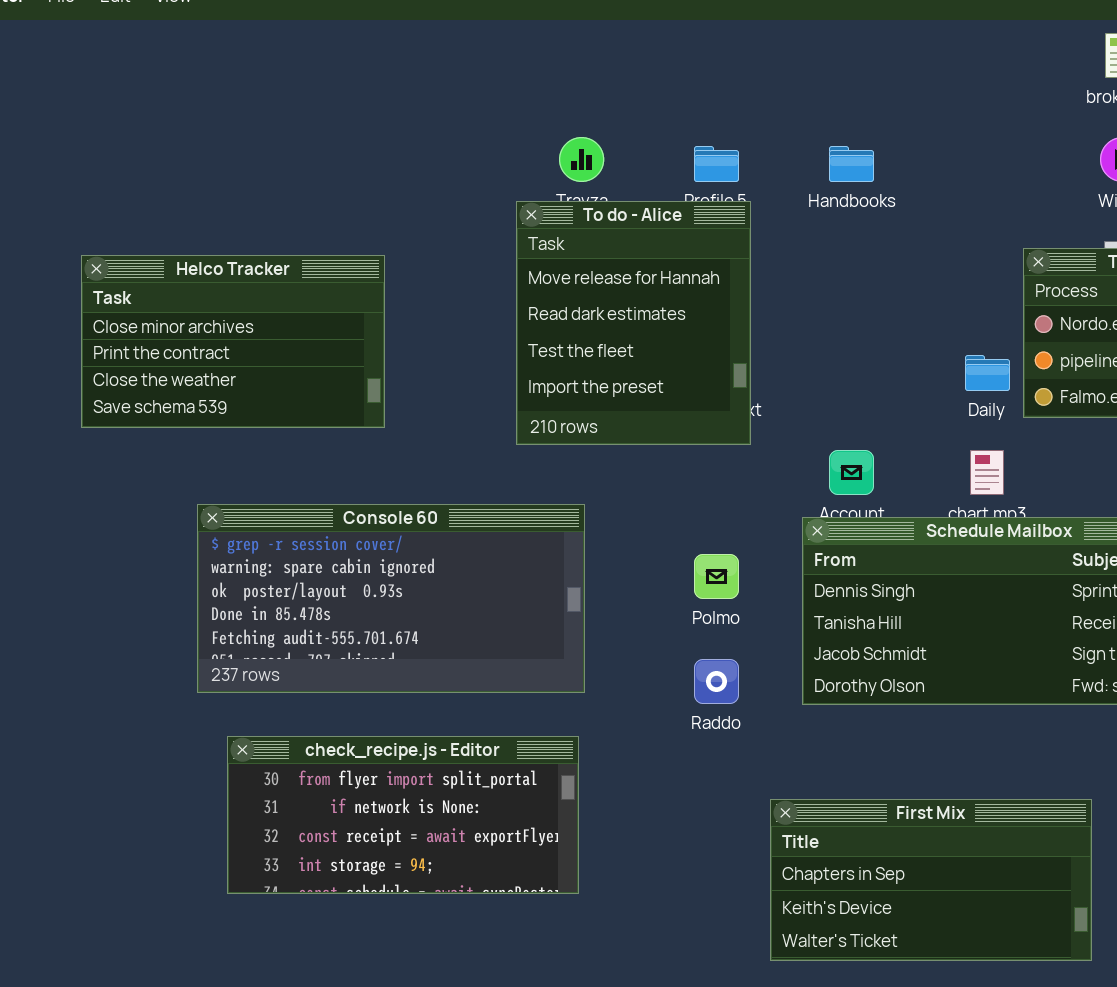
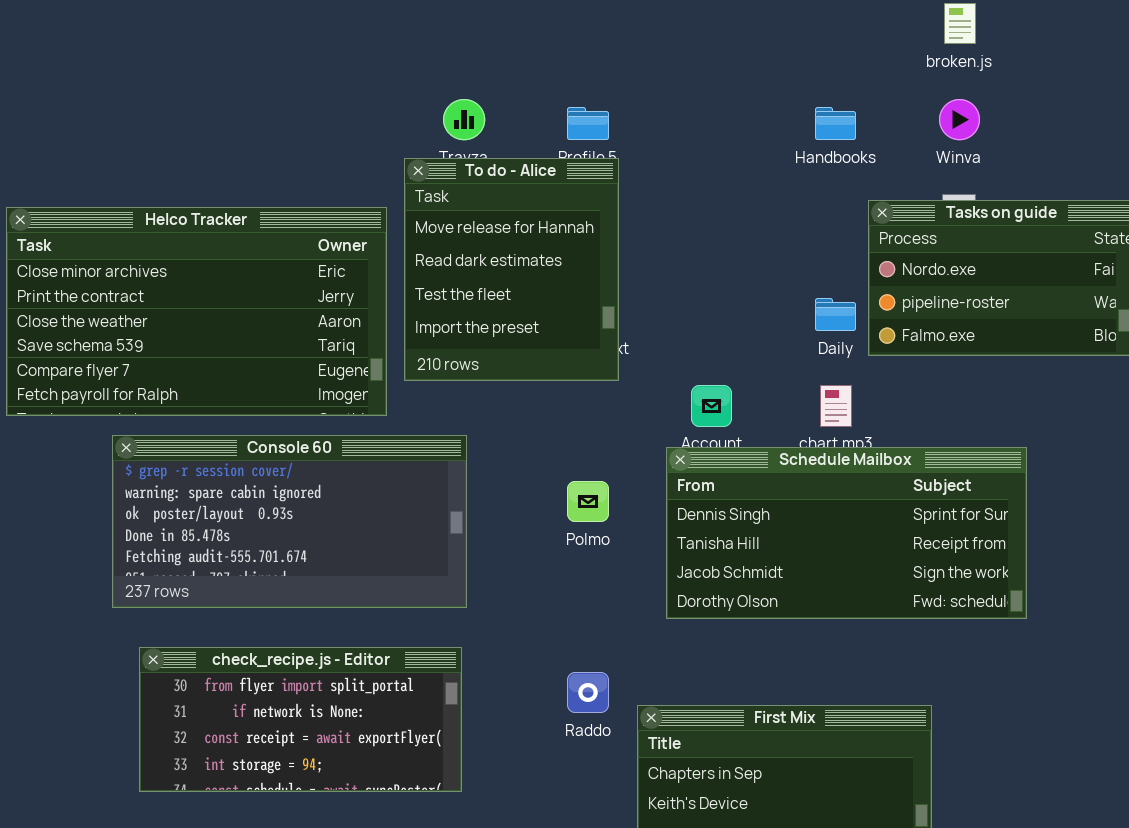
Handbooks: [829,146,874,182] -> [815,107,856,140], moved
Helco Tracker: [81,255,385,428] -> [6,207,387,416], resized
Raddo: [694,659,739,704] -> [567,672,609,713], moved

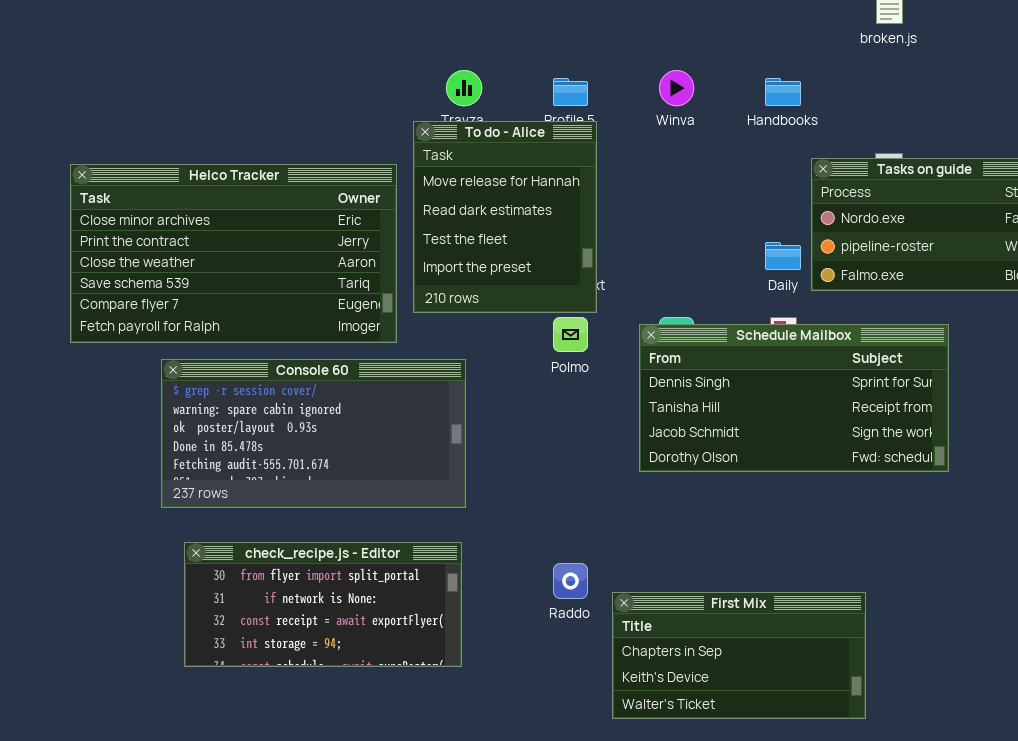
Winva: [939,99,980,140] -> [659,70,694,106], moved
Schedule Mailbox: [666,447,1027,619] -> [639,324,949,472], moved
Polmo: [567,481,609,522] -> [553,317,588,352], moved

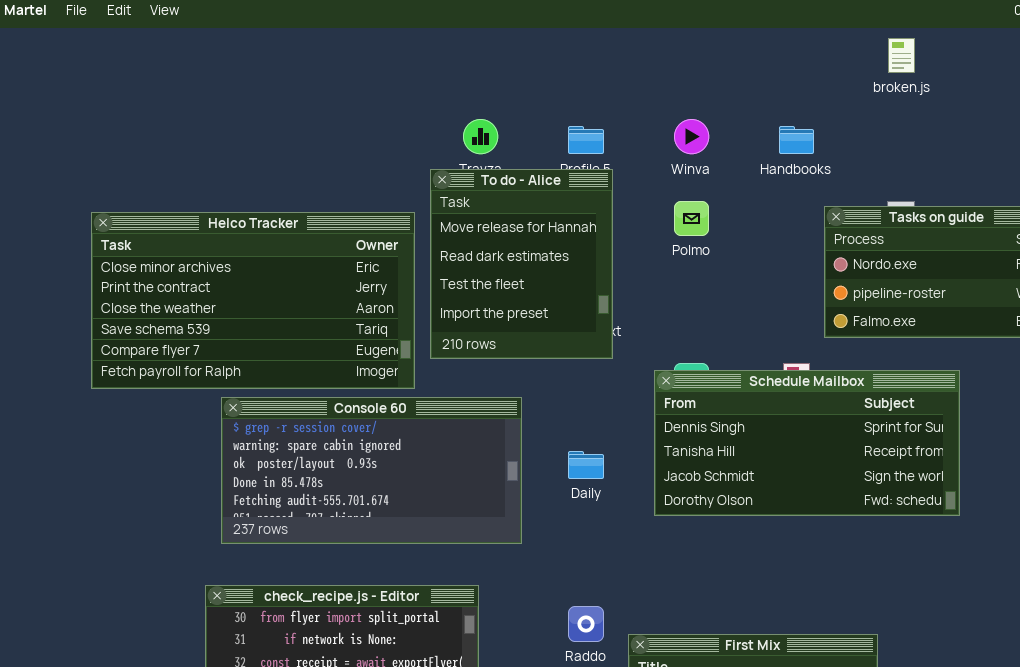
Daily: [765,242,801,270] -> [568,451,604,479], moved
Polmo: [553,317,588,352] -> [674,201,709,236], moved
Console 60: [161,359,466,508] -> [221,397,522,544], moved

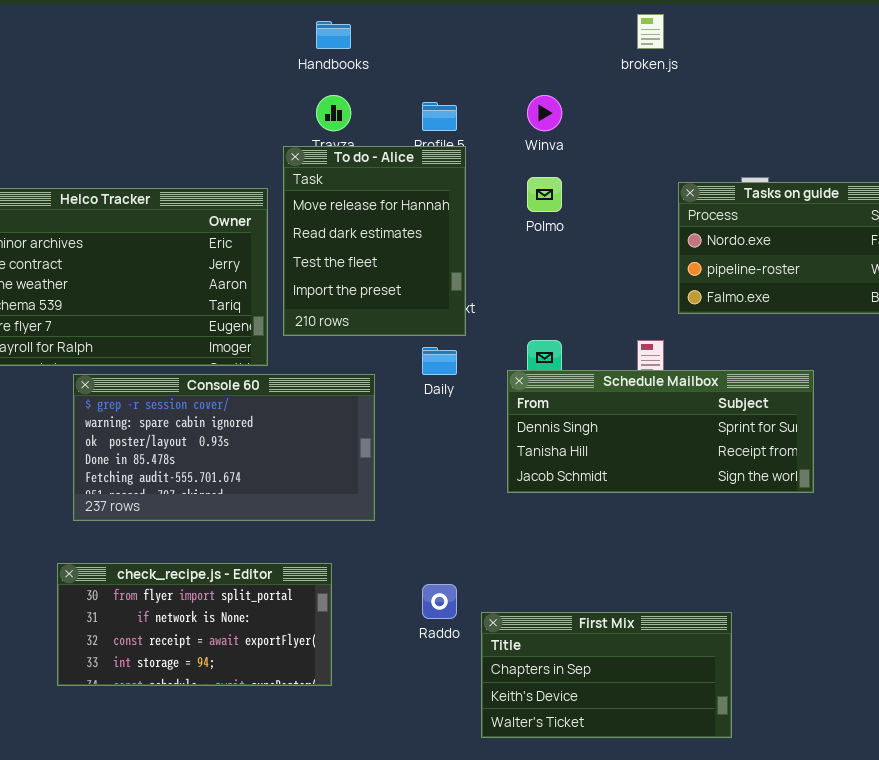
broken.js: [888,38,915,73] -> [637,14,664,49], moved
Handbooks: [779,126,814,154] -> [316,21,351,49], moved
Schedule Mailbox: [654,370,960,516] -> [507,370,814,493], resized
Daily: [568,451,604,479] -> [422,347,457,375], moved

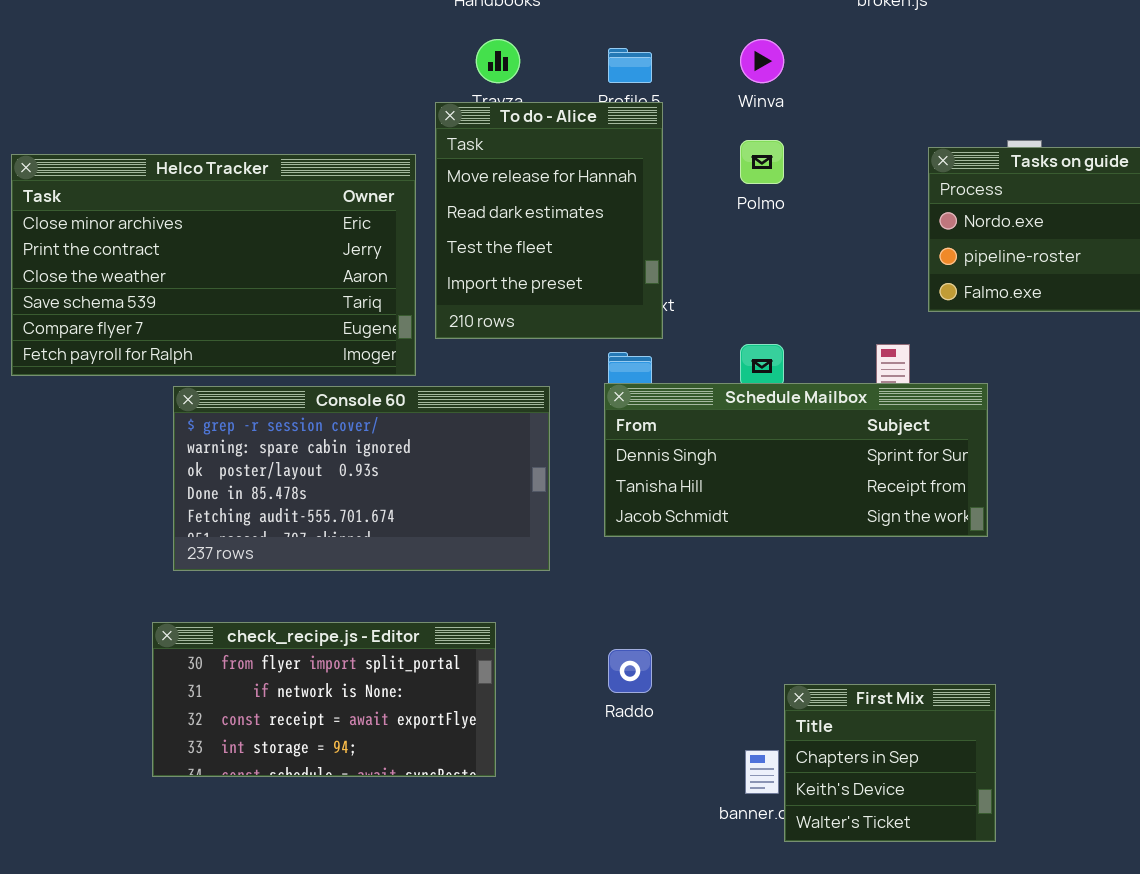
Schedule Mailbox: [507,370,814,493] -> [604,383,988,537], moved
First Mix: [481,612,732,738] -> [784,684,996,842], resized

